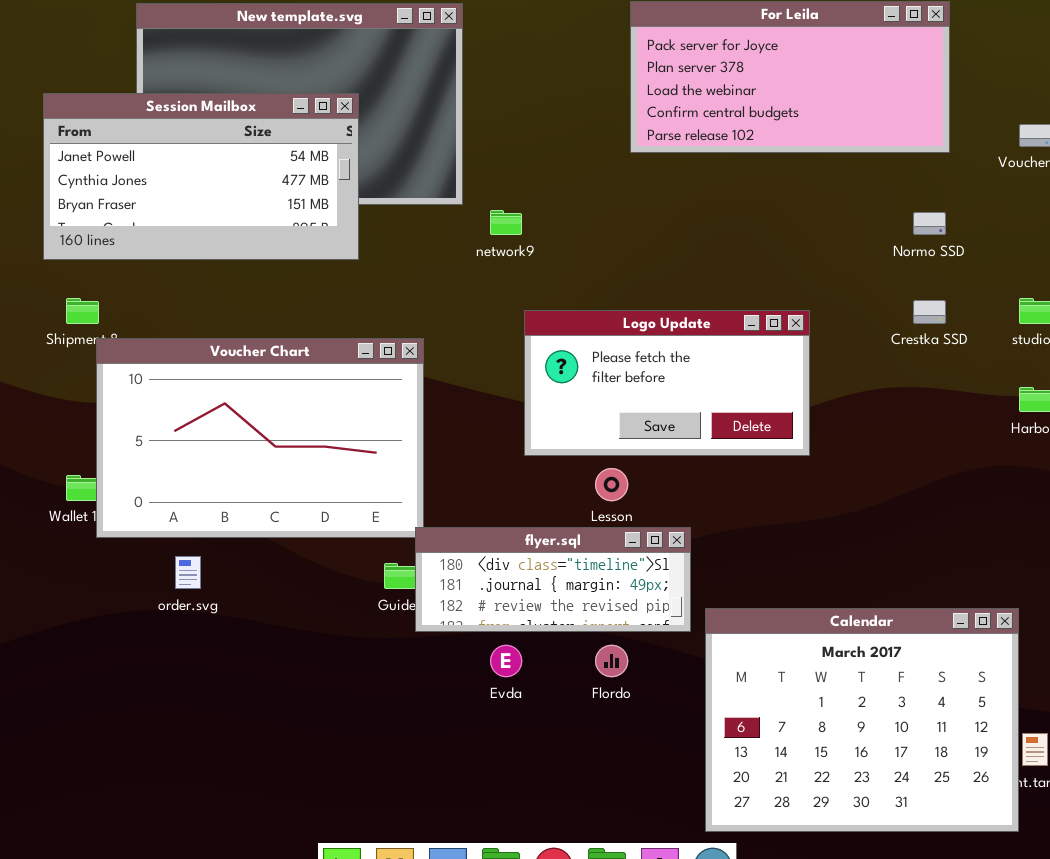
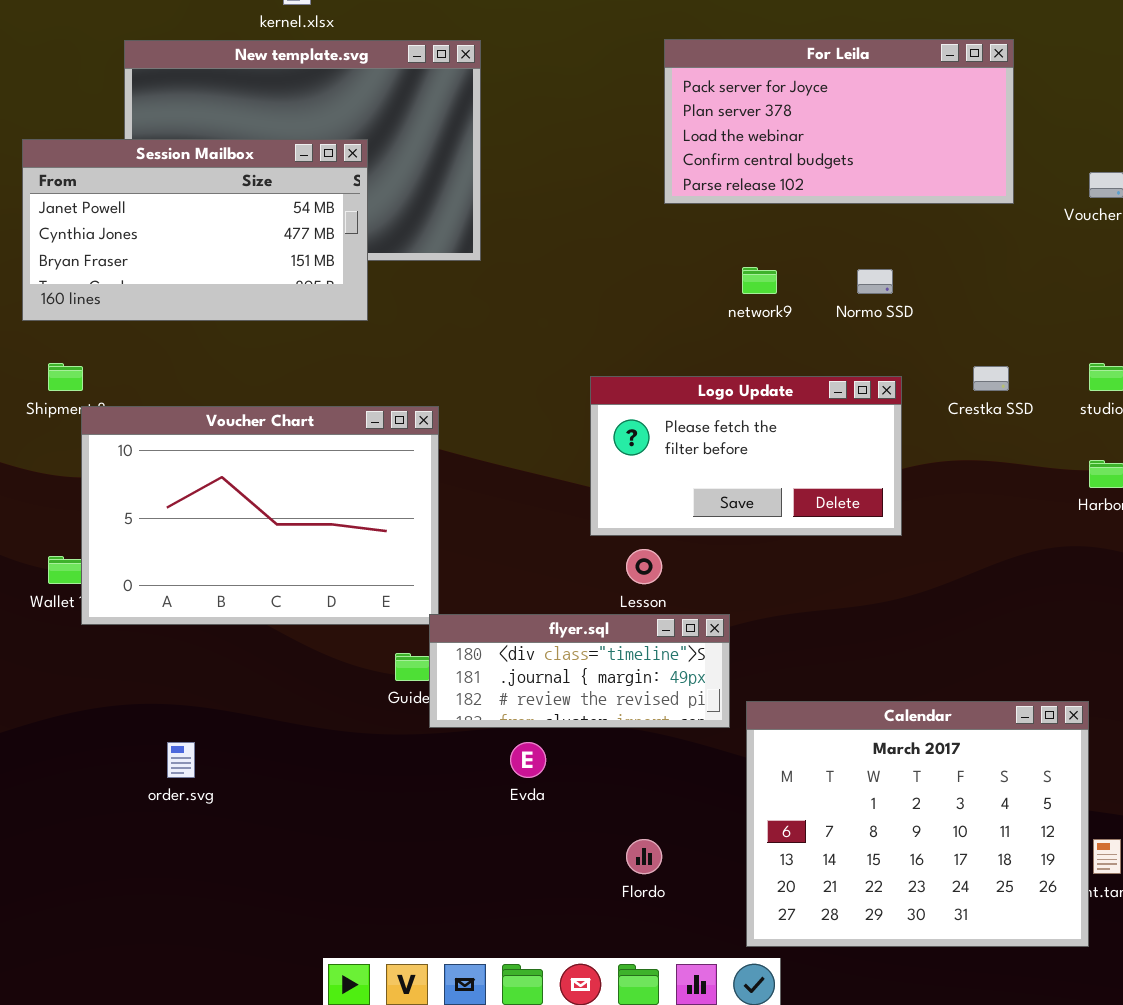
network9: [490,210,522,235] -> [742,267,777,294], moved
Normo SSD: [913,212,946,235] -> [857,269,893,294], moved
Logo Update: [524,310,810,456] -> [590,376,902,536], moved
order.svg: [175,556,201,589] -> [167,742,195,778], moved
Flordo: [595,645,628,677] -> [626,839,662,874], moved

